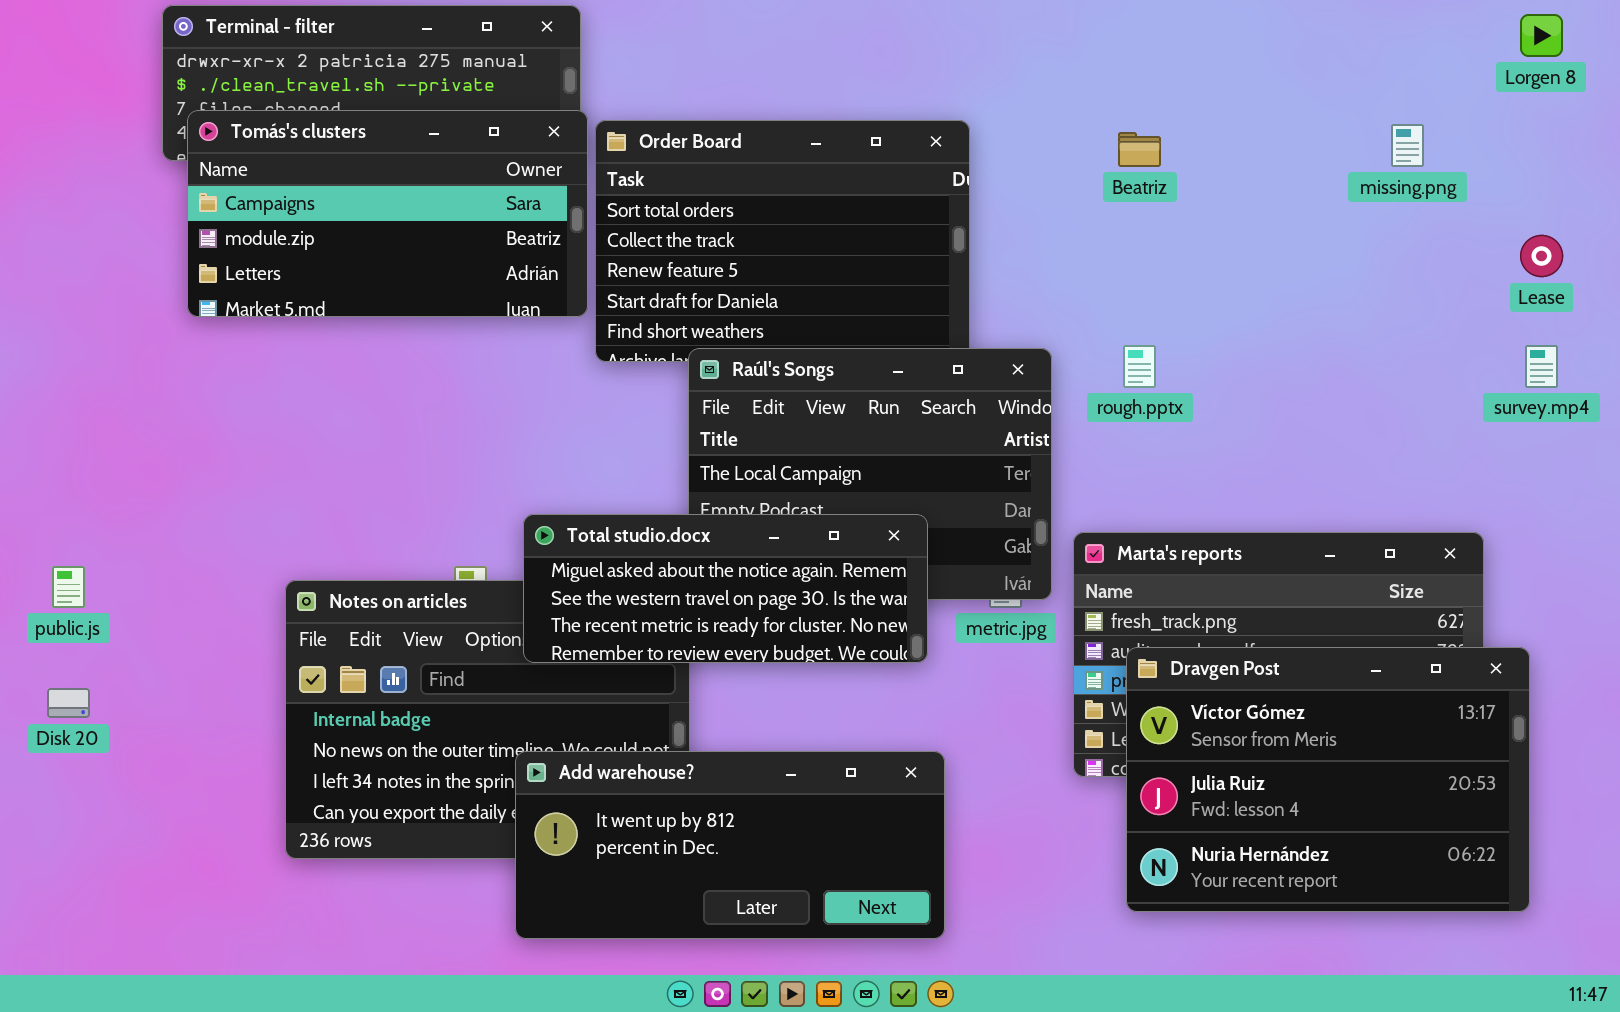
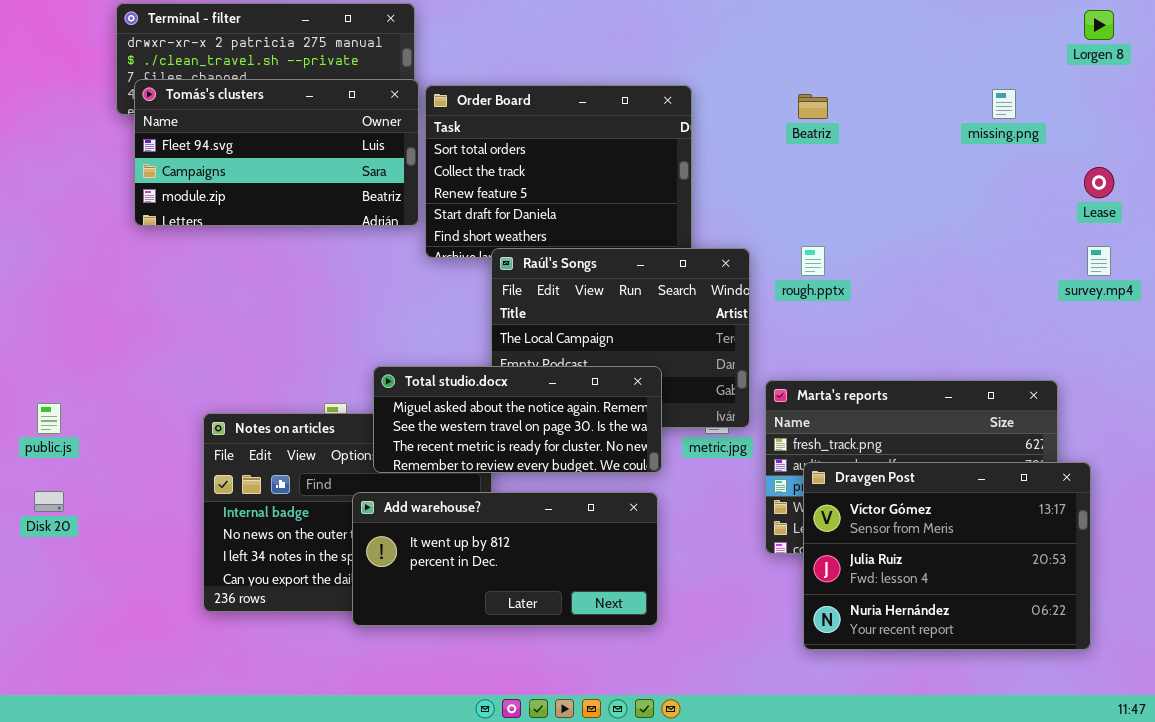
Tomás's clusters: [187,110,588,317] -> [134,79,419,226], scrolled up 1 row
Add warehouse?: [515,751,945,939] -> [352,492,658,626], moved

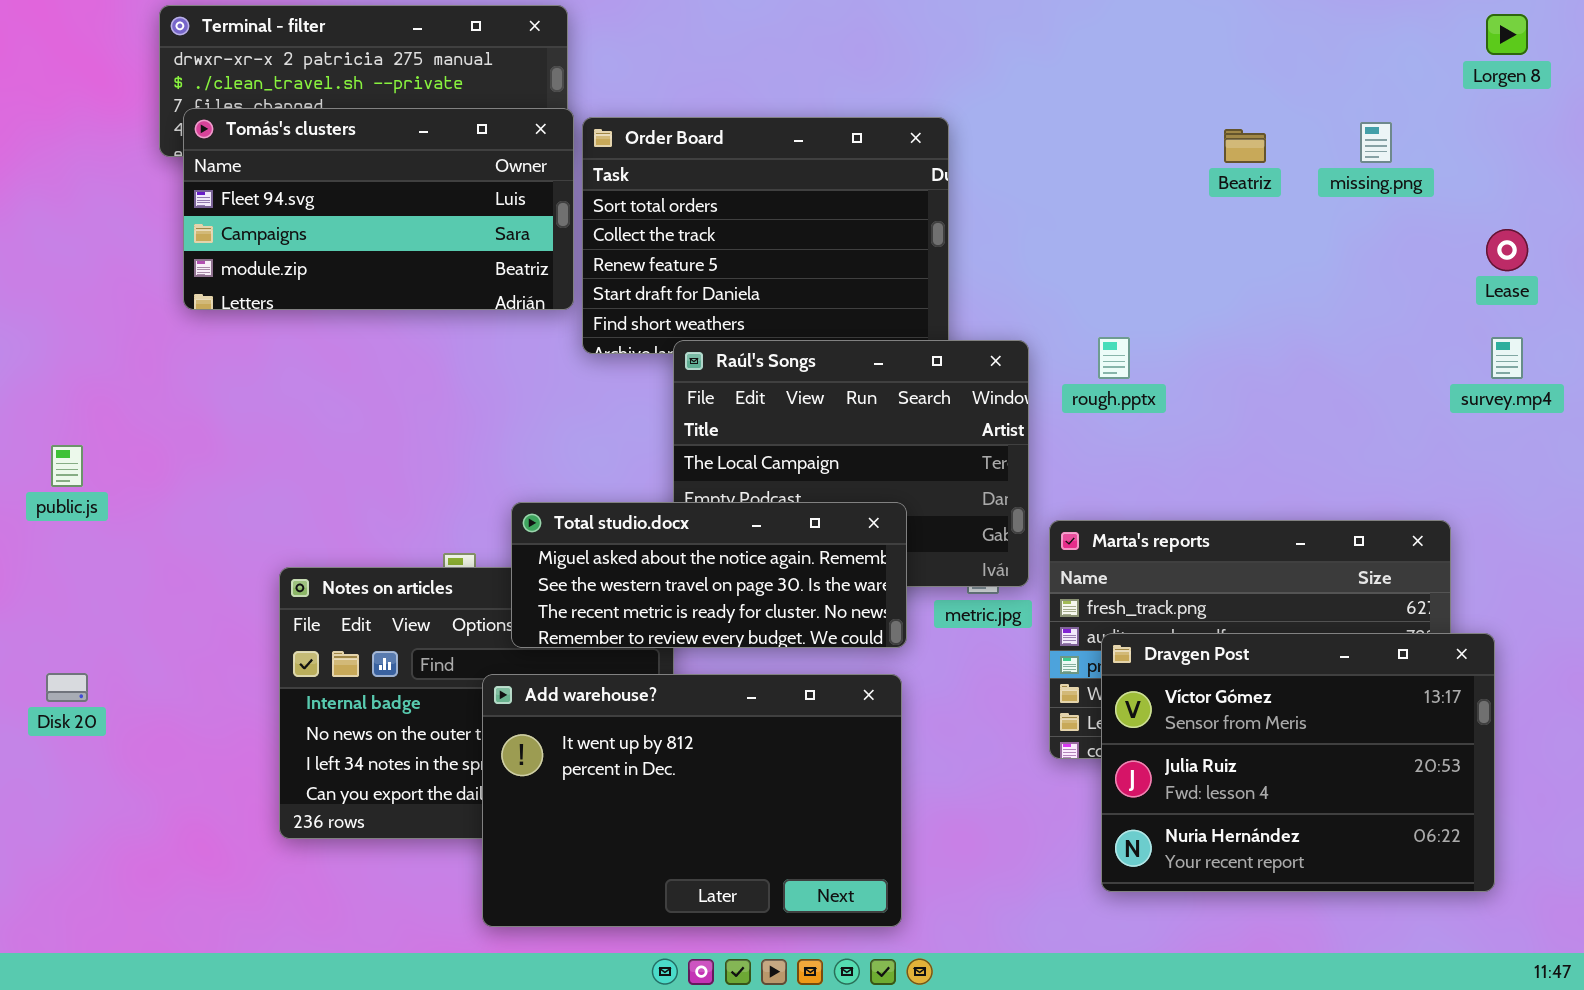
Beatriz: [798,94,828,119] -> [1224,129,1266,163], moved
public.js: [37,403,61,434] -> [51,445,83,487], moved
Add warehouse?: [352,492,658,626] -> [482,674,902,927], resized

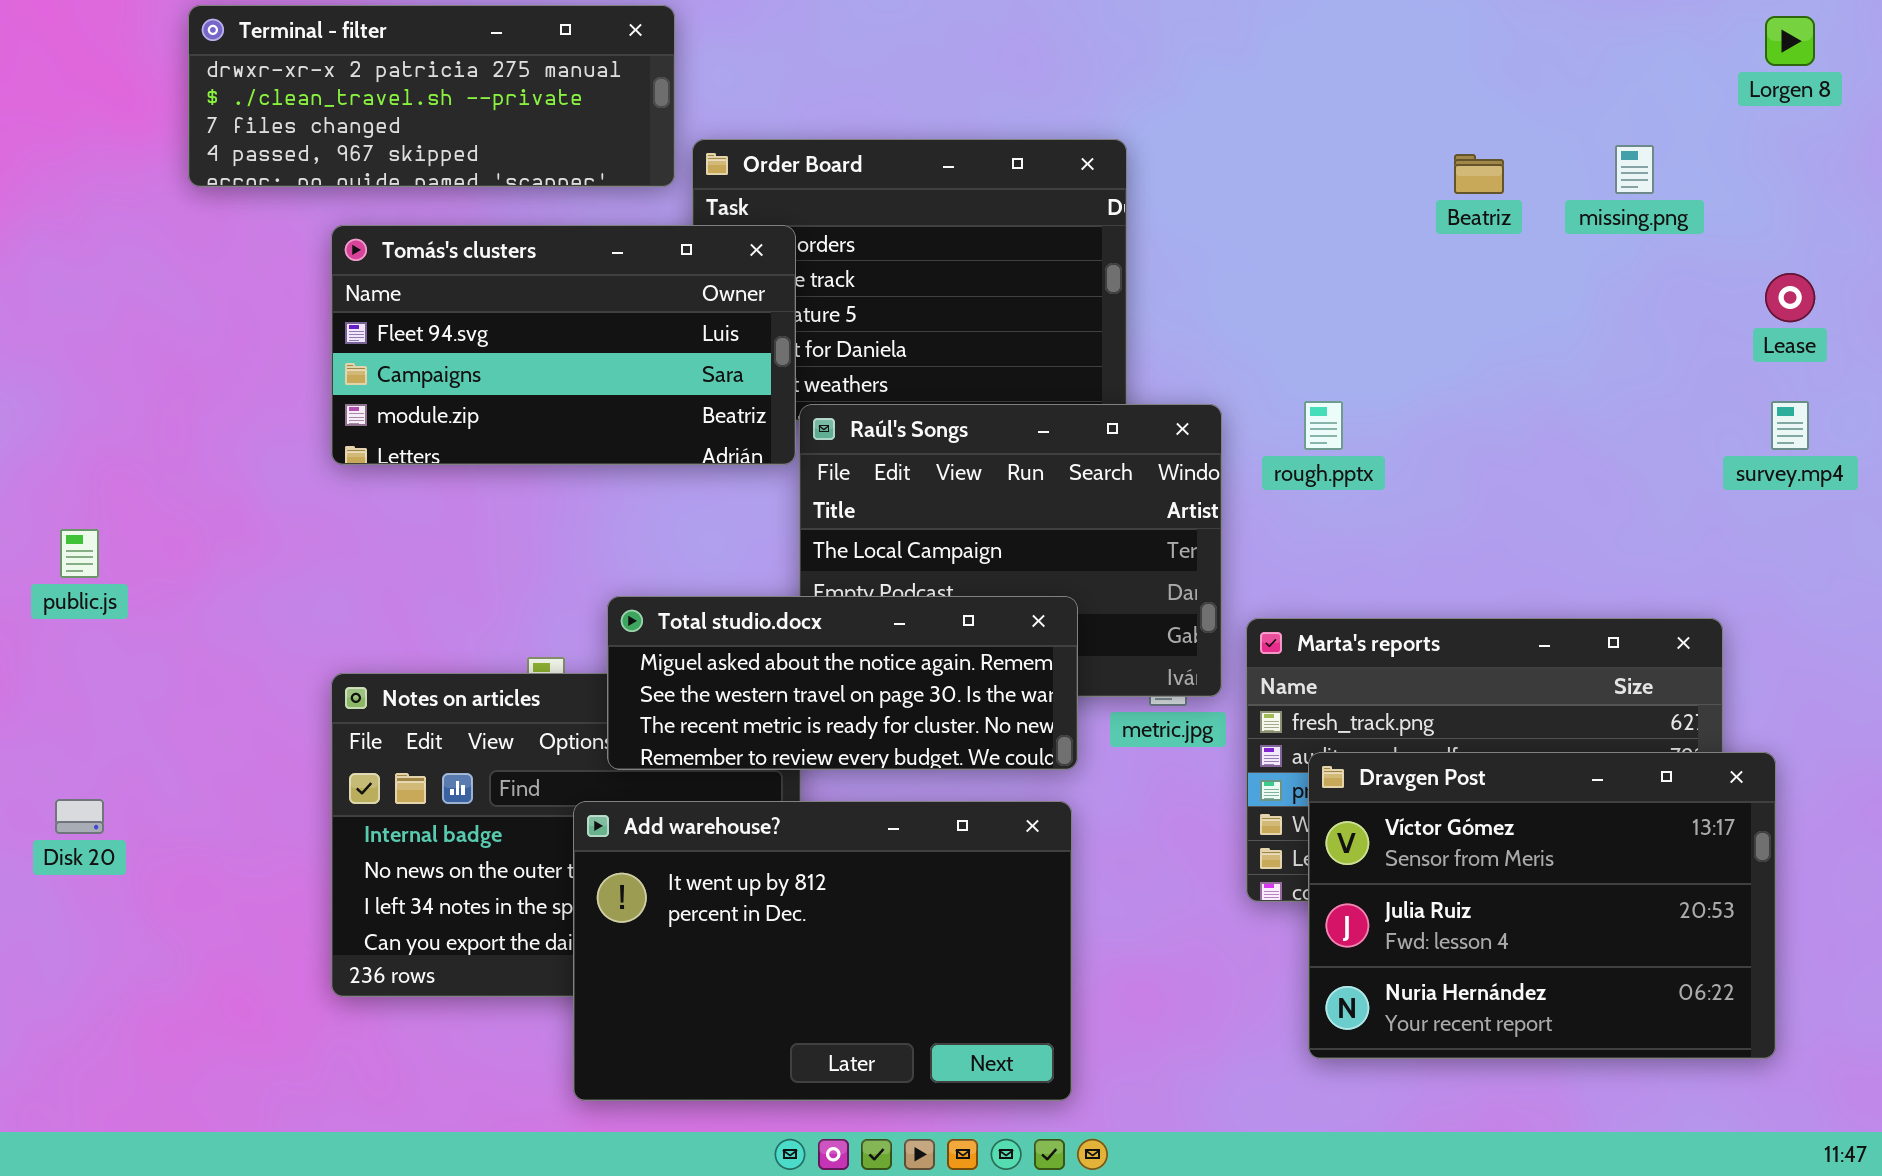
Tomás's clusters: [183,108,574,310] -> [331,225,796,465], moved

